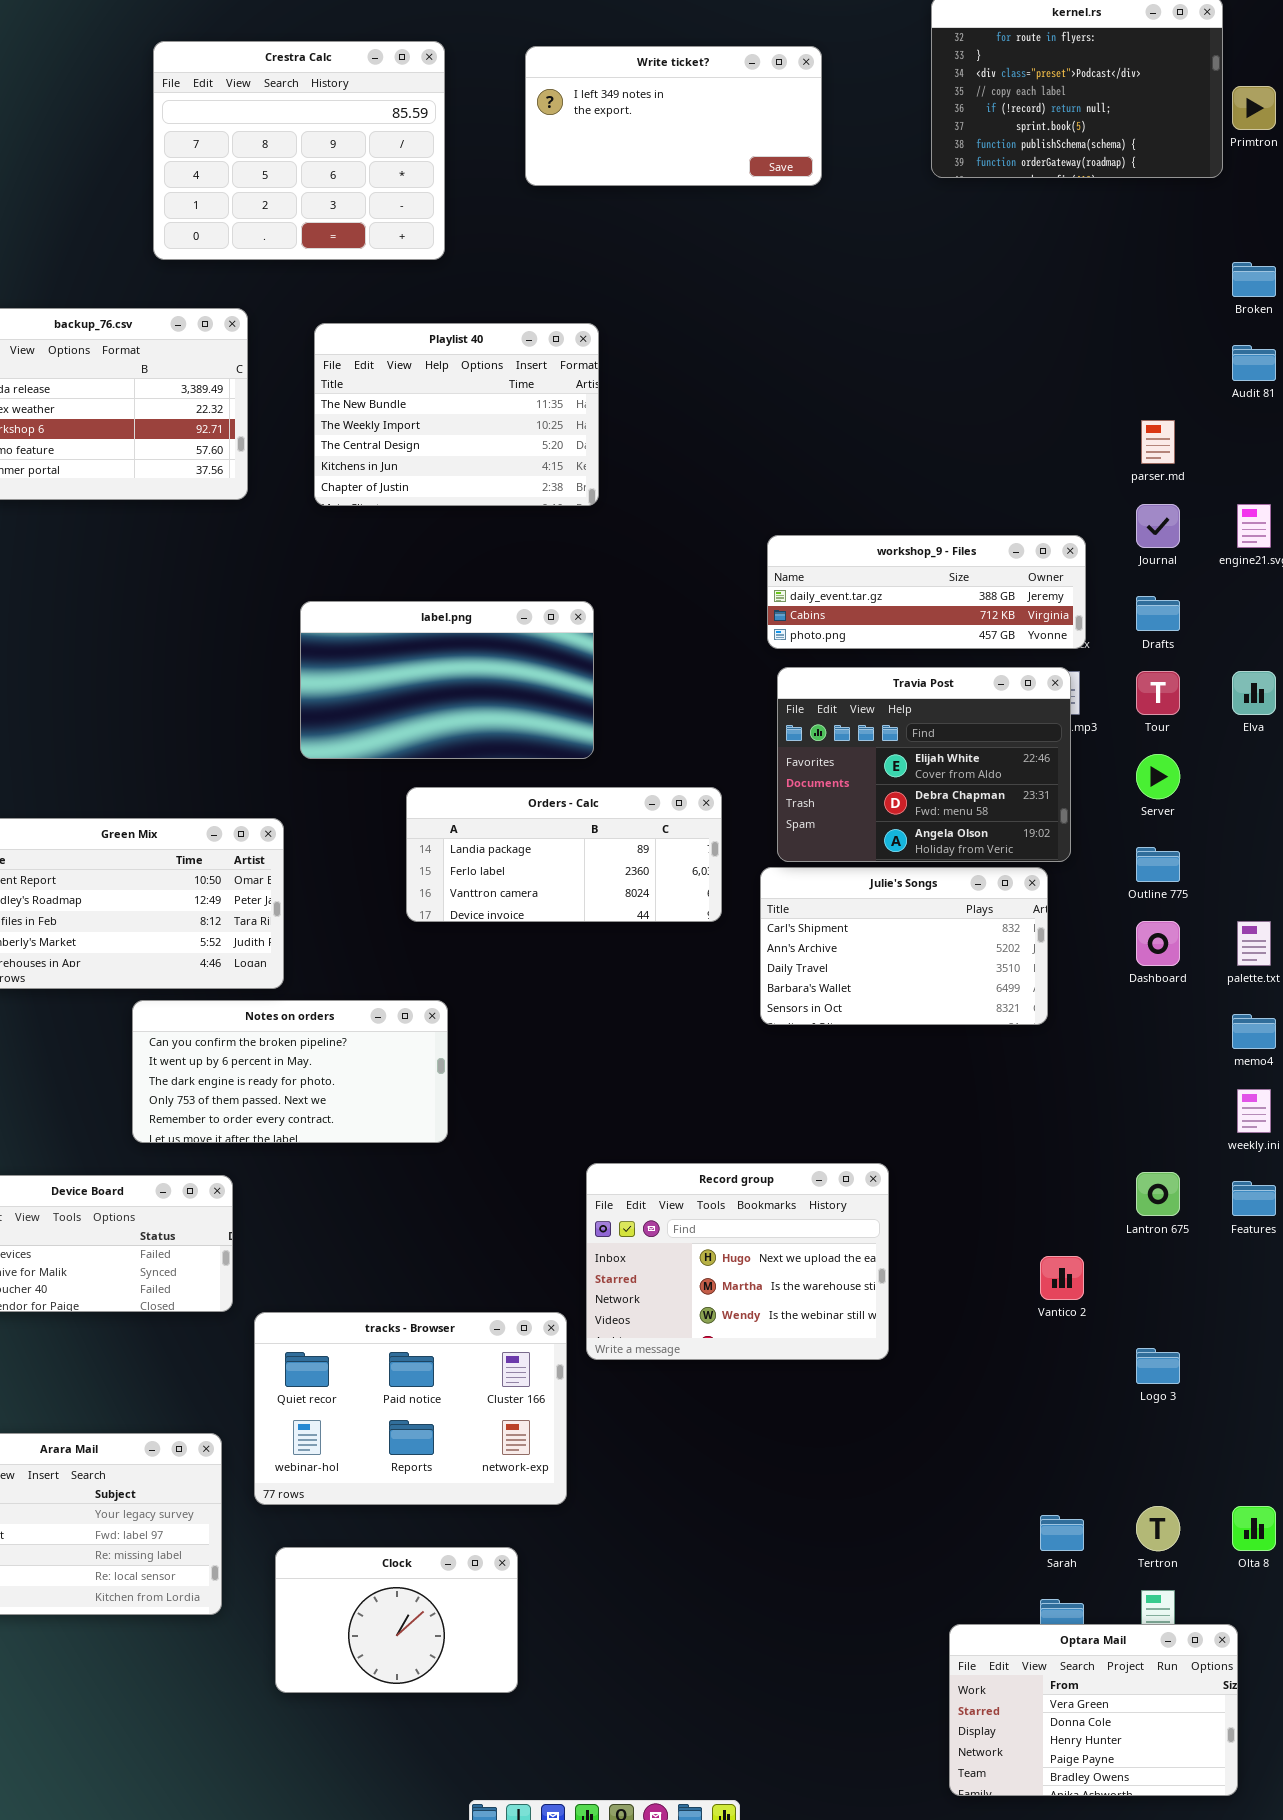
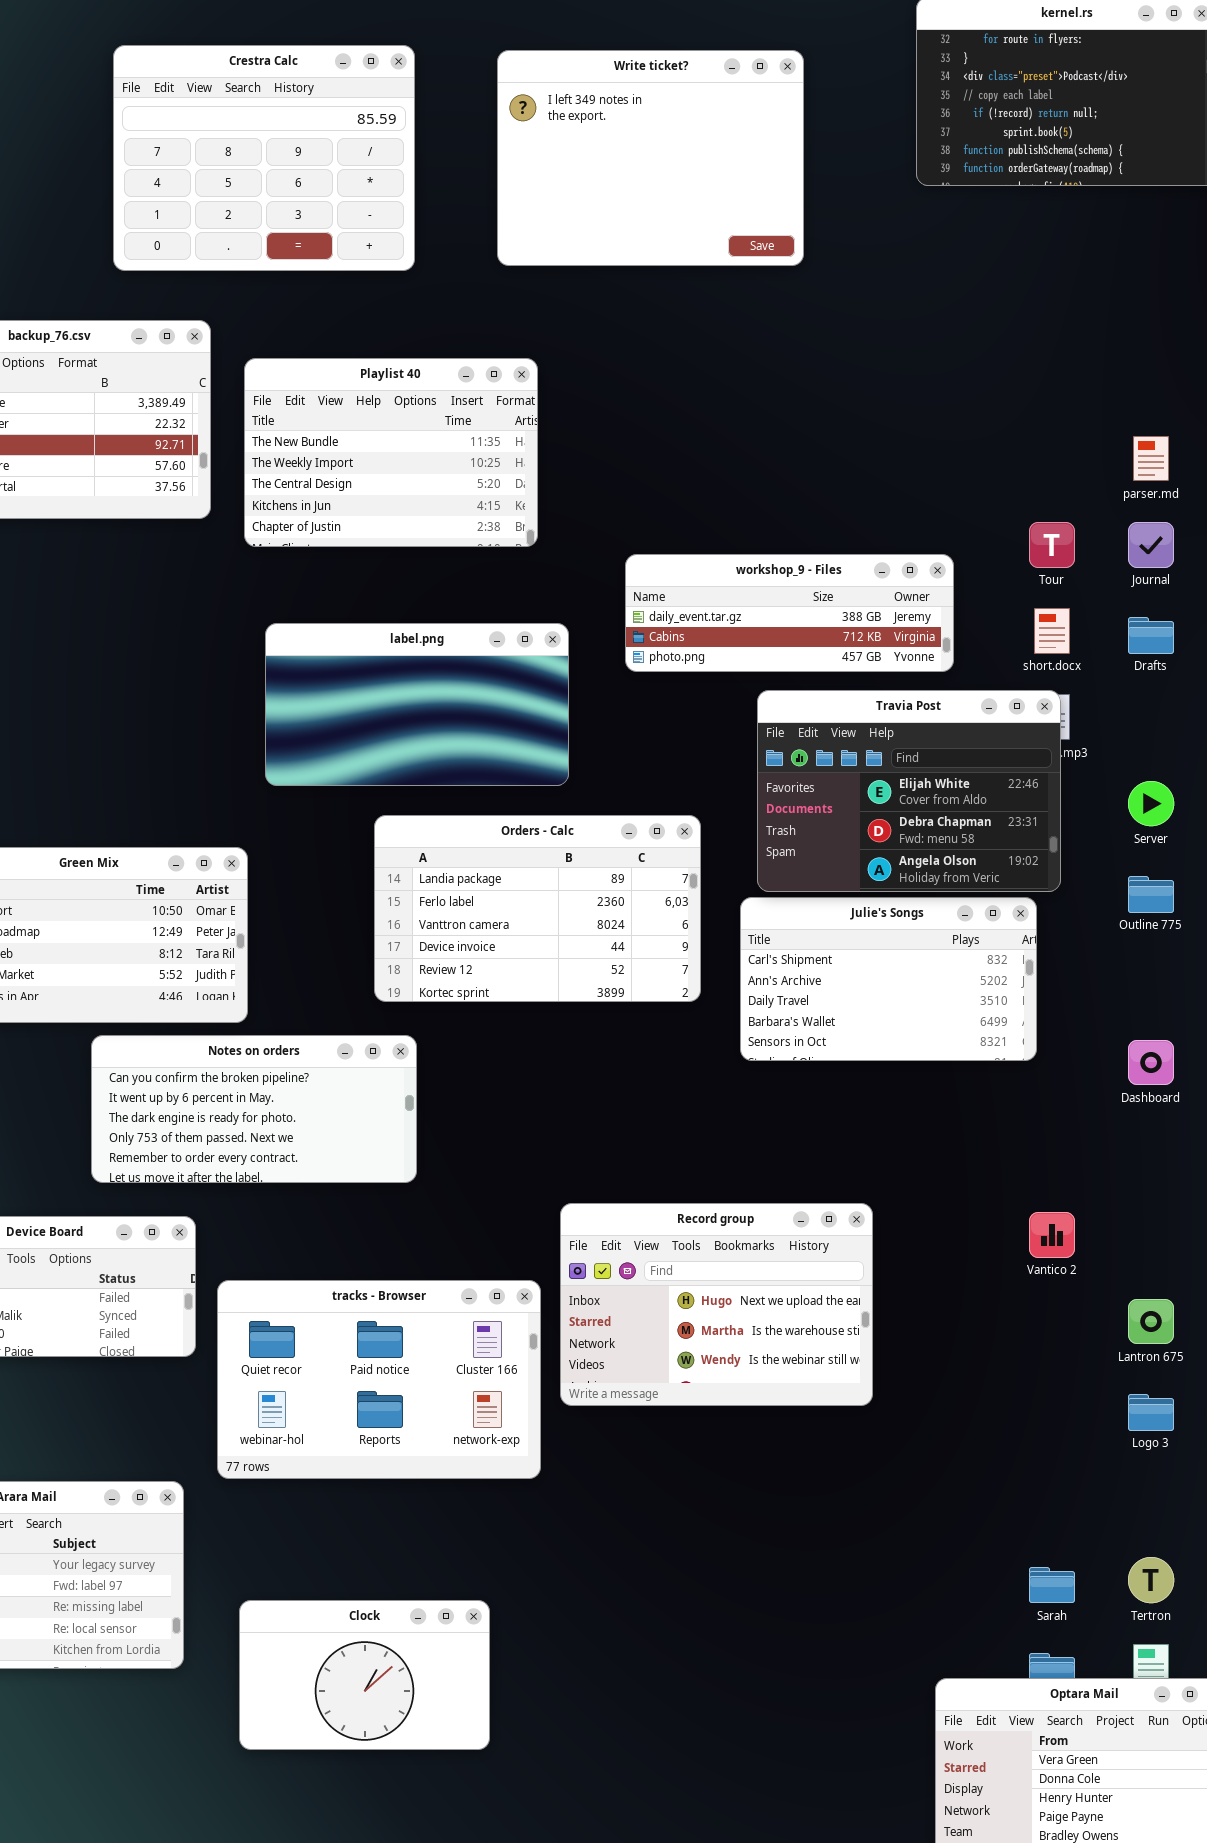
Write ticket?: [525,46,822,186] -> [497,50,804,266], resized
Playlist 40: [314,323,599,506] -> [244,358,538,547], moved
workshop_9 - Files: [767,535,1086,649] -> [625,554,954,672], moved
Tour: [1136,671,1180,715] -> [1029,522,1075,568], moved
Orders - Calc: [406,787,722,922] -> [374,815,701,1002], resized
Dashboard: [1136,921,1180,966] -> [1128,1040,1174,1085], moved
Lantron 675: [1136,1172,1180,1216] -> [1128,1299,1174,1344], moved
Vantico 2: [1040,1256,1084,1300] -> [1029,1212,1075,1258], moved
tracks - Browser: [254,1312,567,1505] -> [217,1280,541,1479], moved

